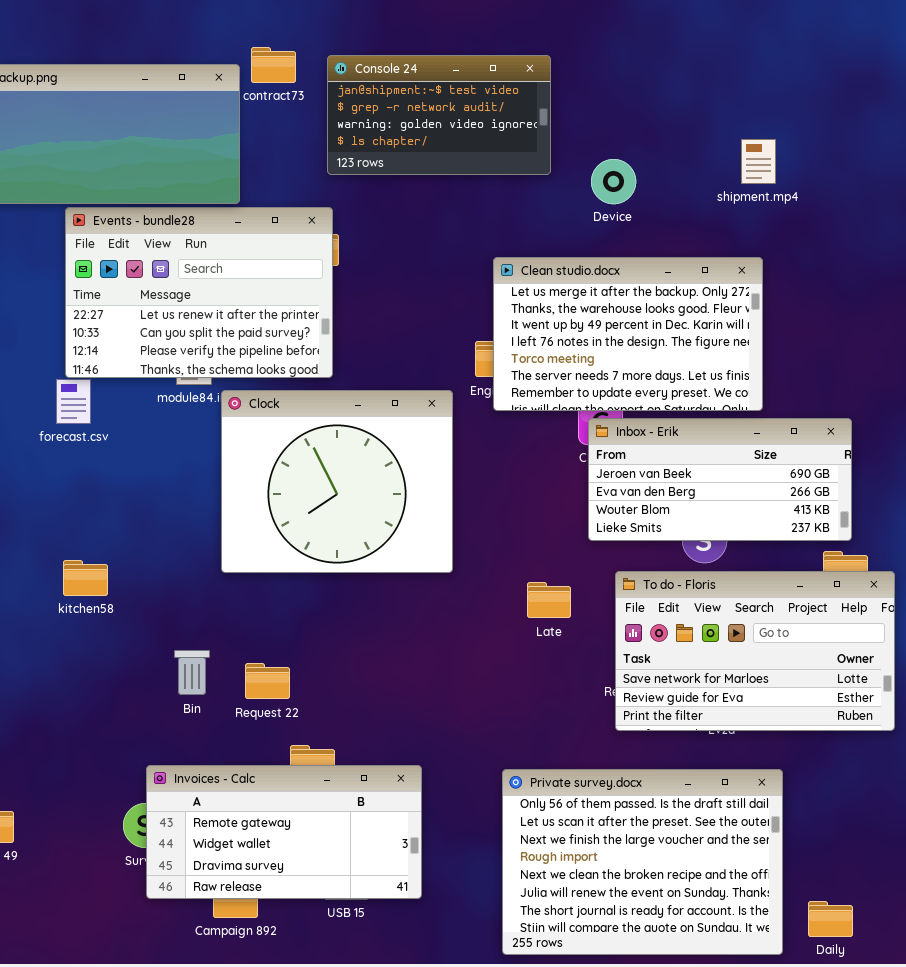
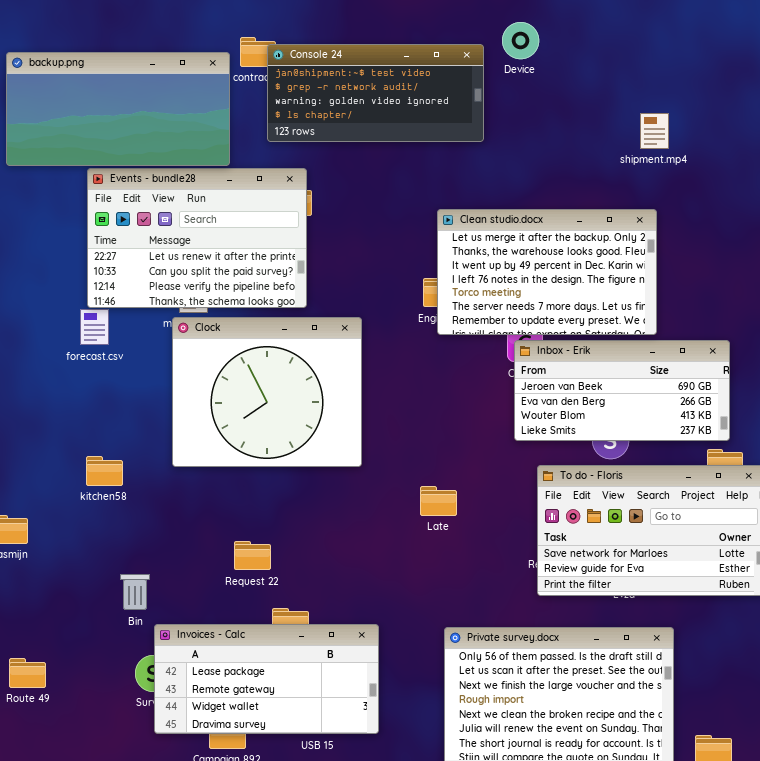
Console 24: [327,55,551,175] -> [267,44,484,142], resized
Device: [591,159,636,204] -> [502,22,539,59], moved
Clock: [221,390,453,573] -> [172,317,362,467], moved
Late: [527,582,571,618] -> [420,486,457,516], moved
Bin: [174,650,210,695] -> [120,574,150,610], moved
Invoices - Calc: [146,765,422,899] -> [154,624,379,734], scrolled up 1 row

